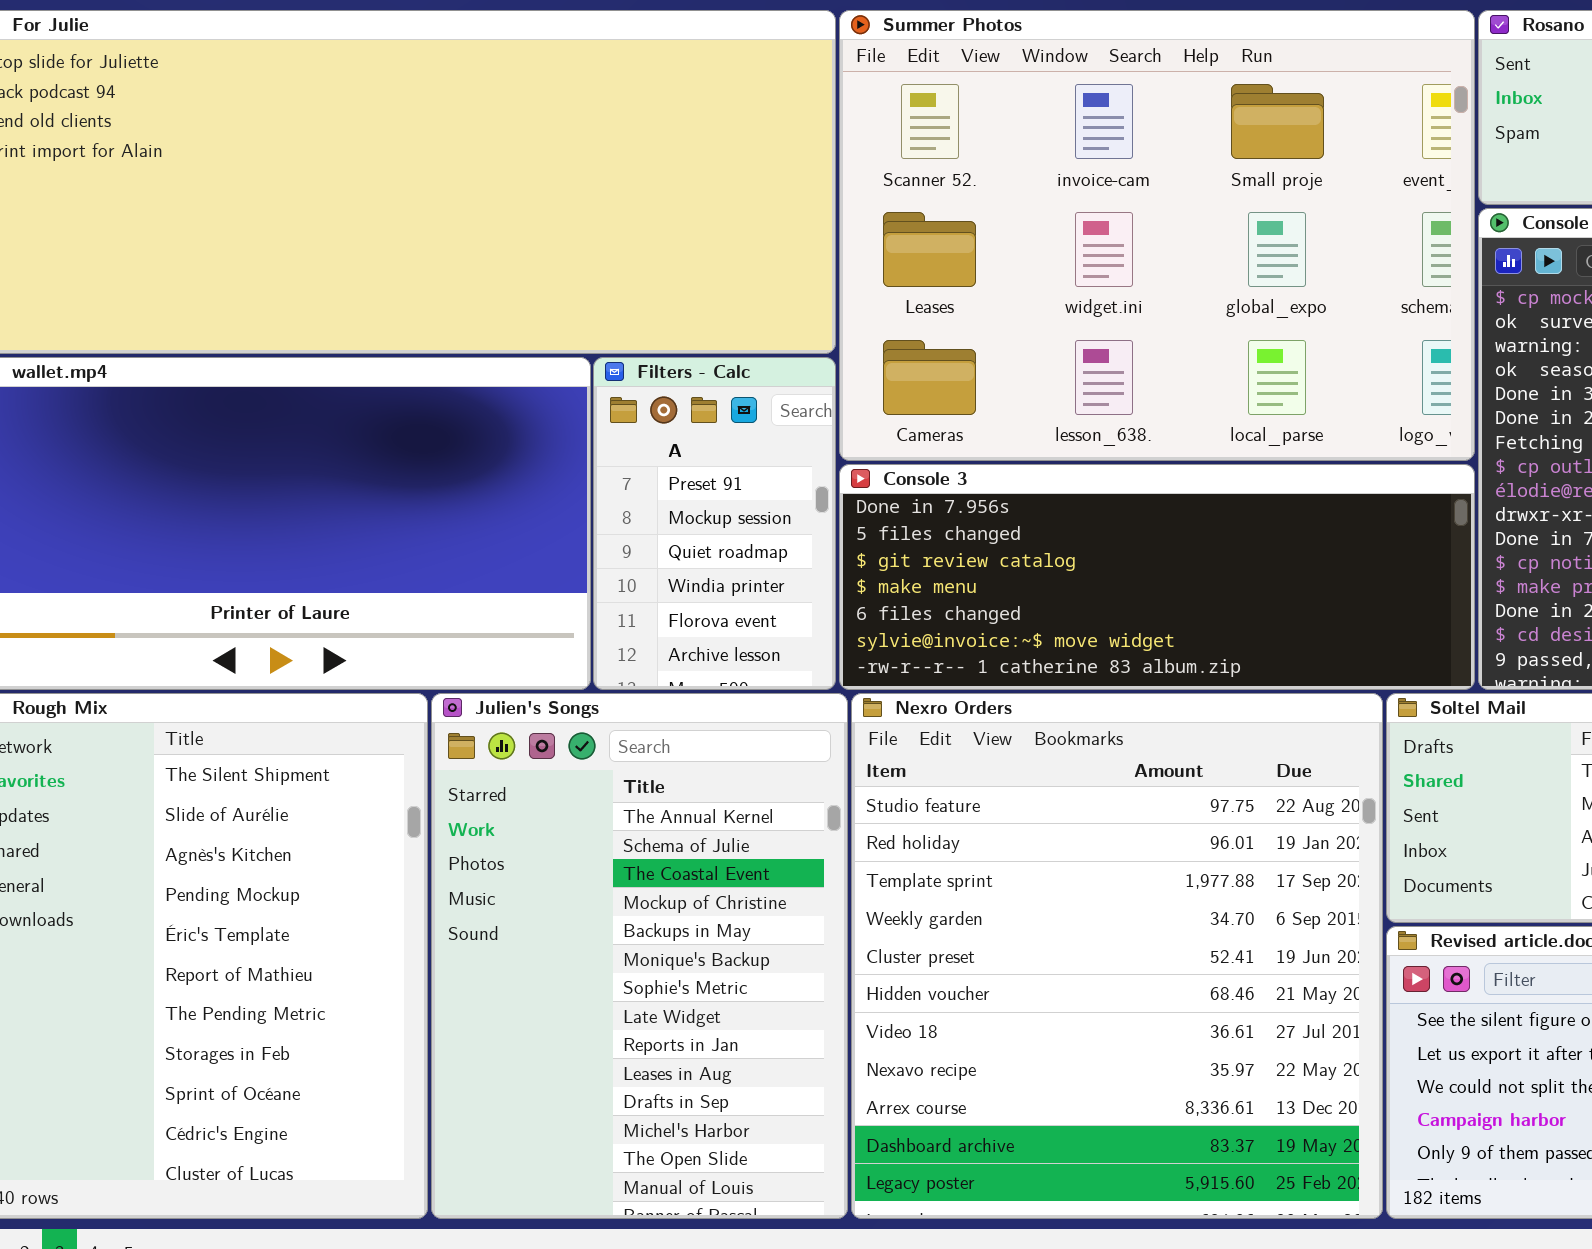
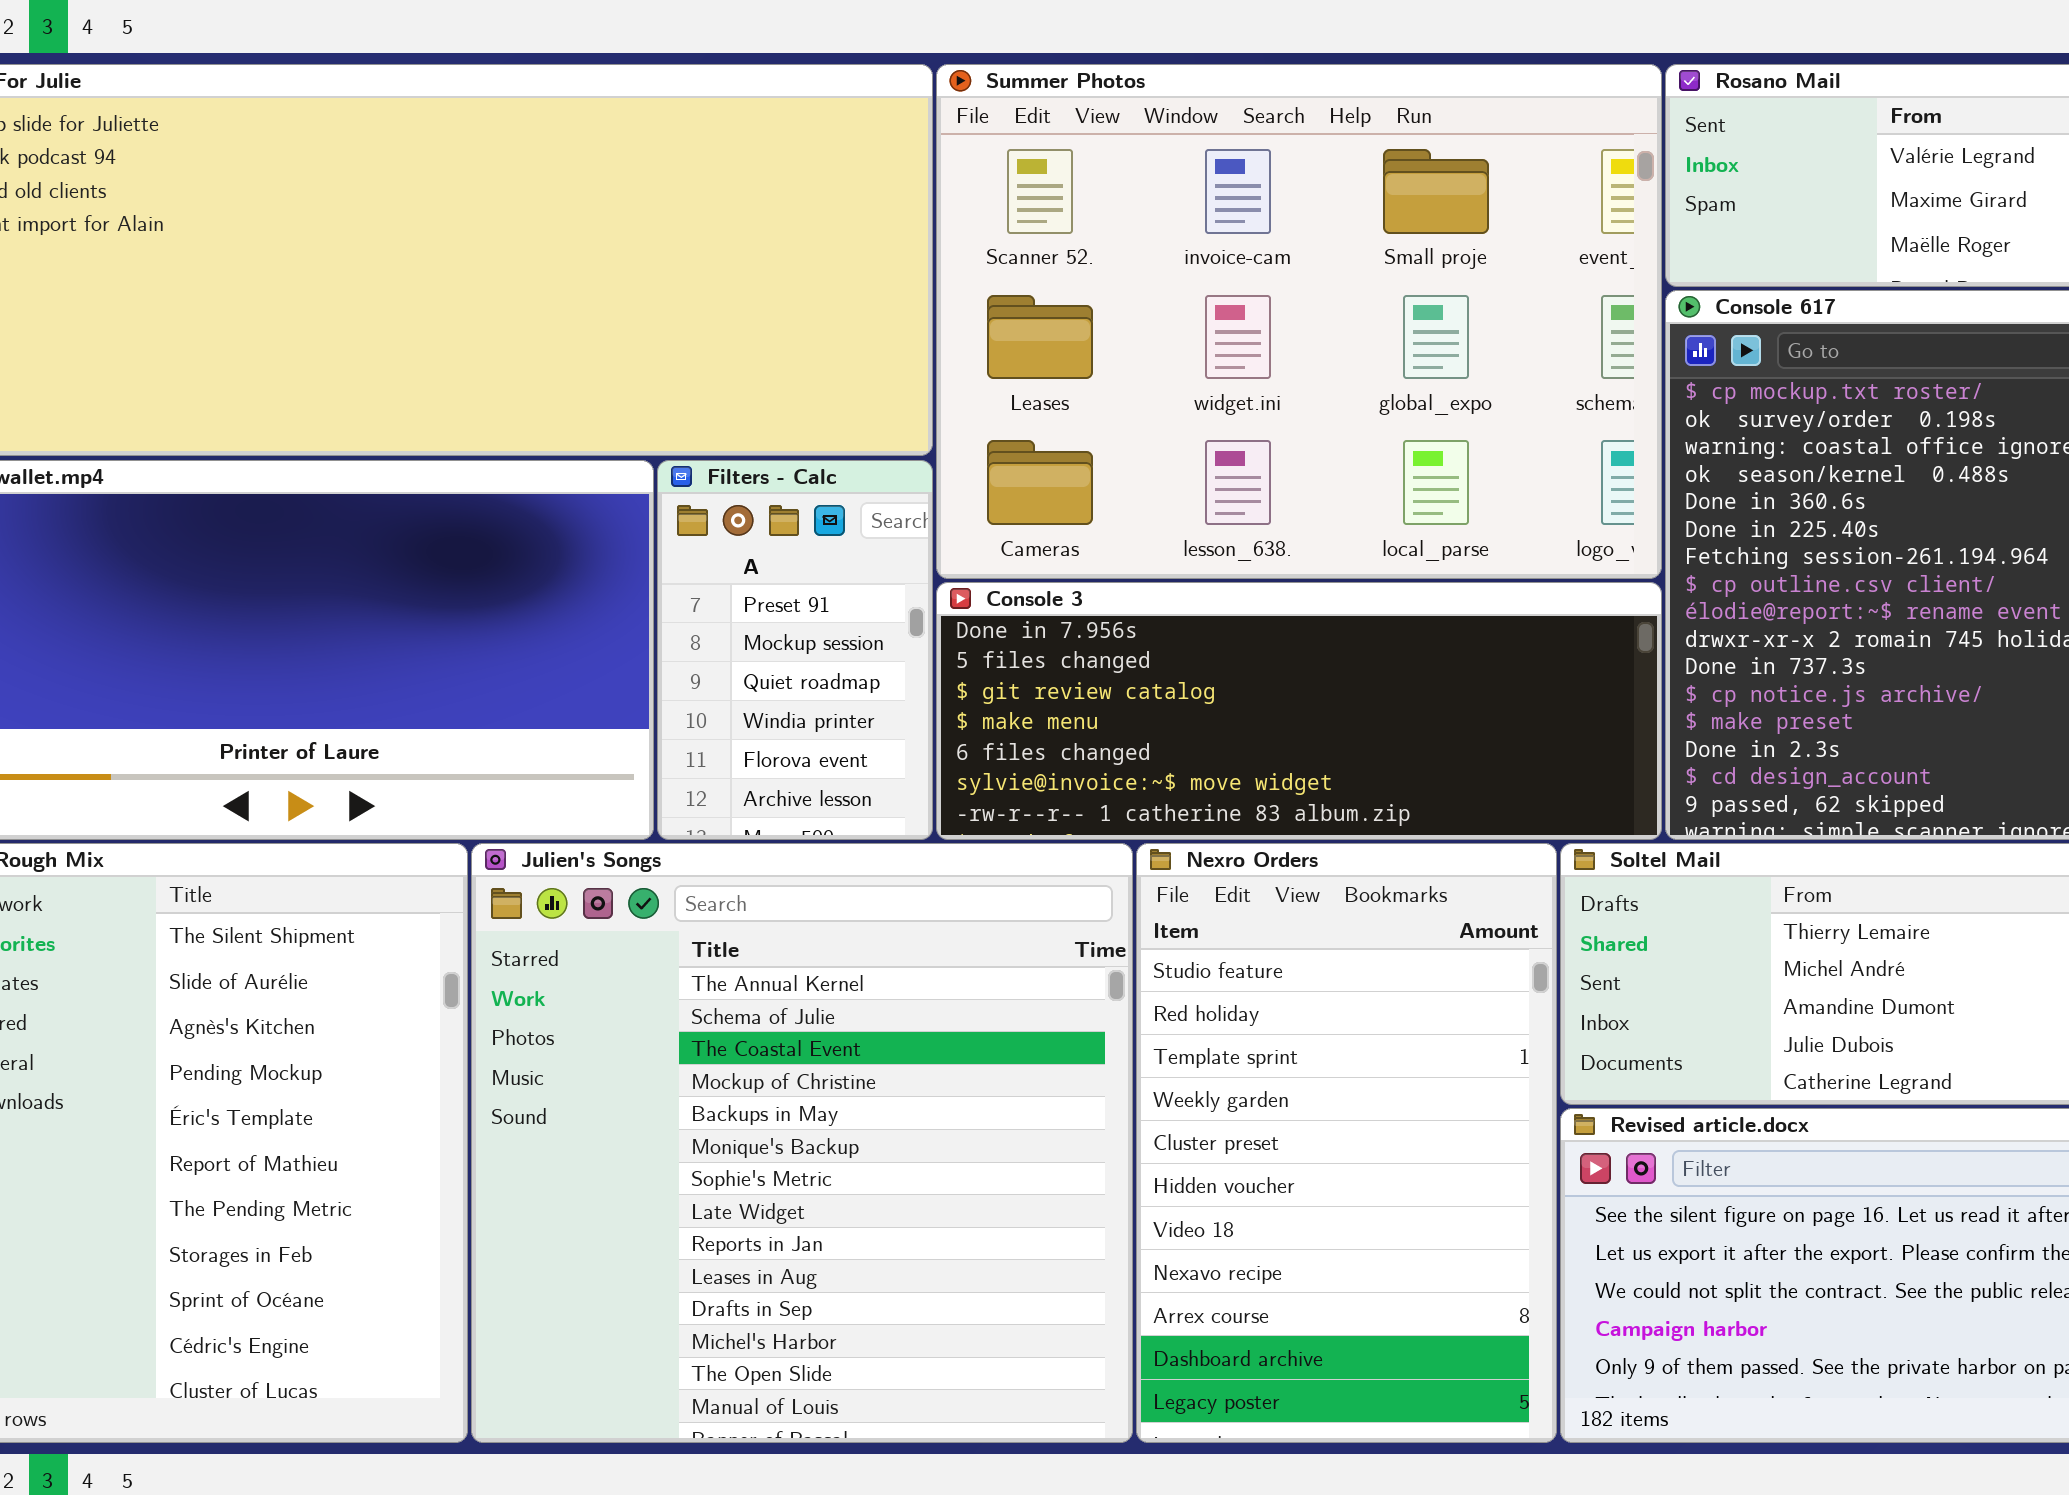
Julien's Songs: [431,693,848,1219] -> [471,843,1133,1443], resized
Nexro Orders: [851,693,1383,1219] -> [1136,843,1557,1443], resized

